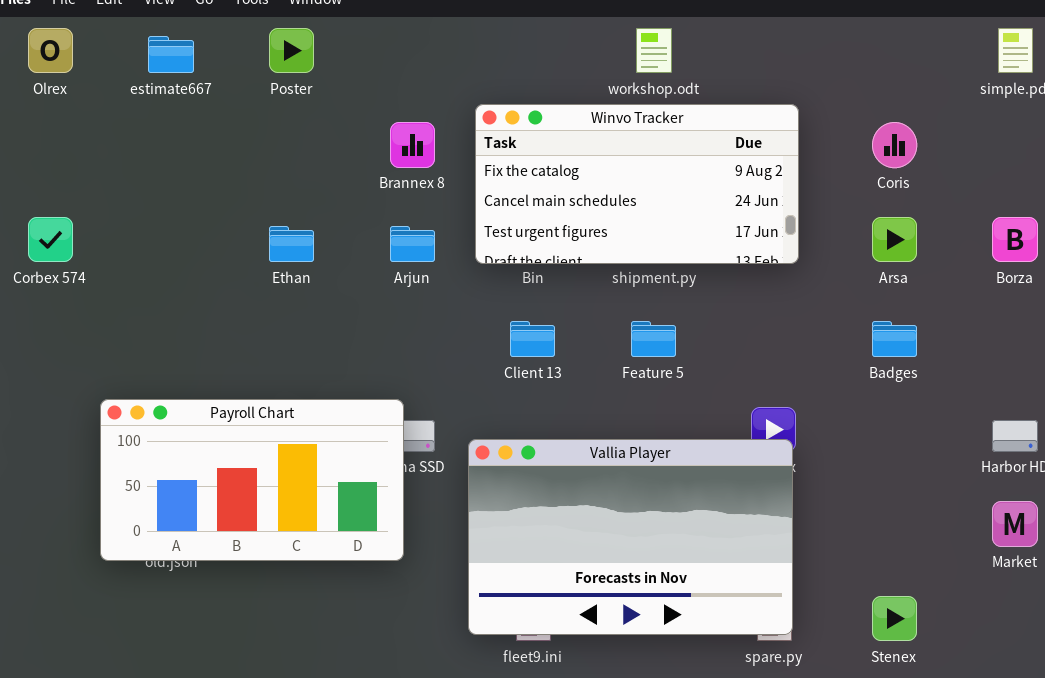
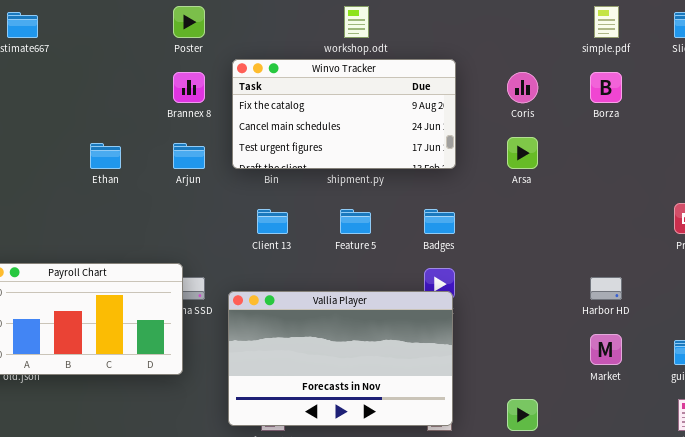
Poster: [269,28,314,73] -> [173,6,205,38], moved
Borza: [992,217,1038,262] -> [590,72,622,103], moved
Badges: [872,321,917,357] -> [424,209,455,234], moved

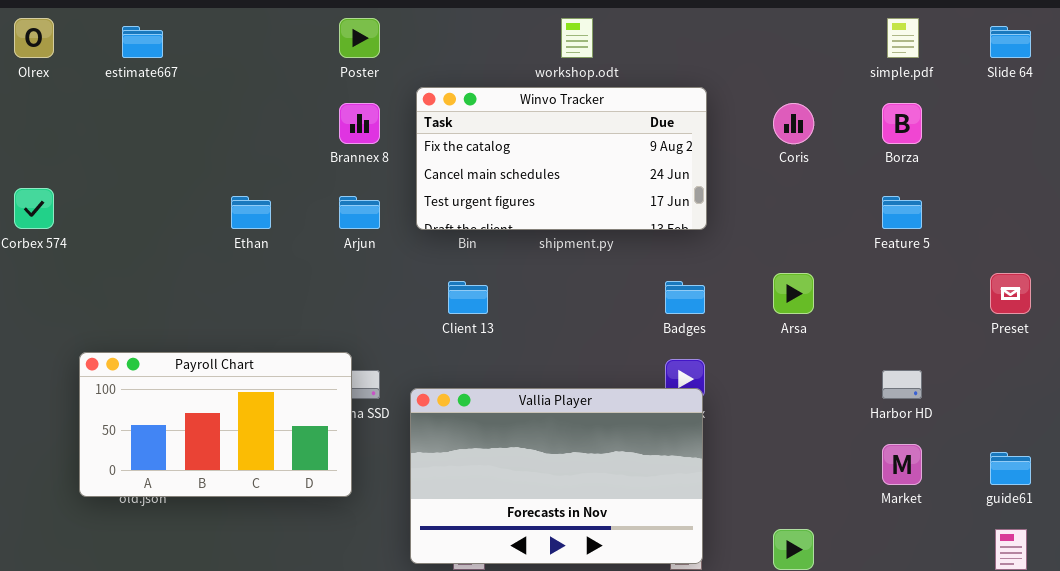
Arsa: [507,137,538,169] -> [773,273,814,314], moved
Feature 5: [340,209,371,234] -> [882,196,922,229], moved

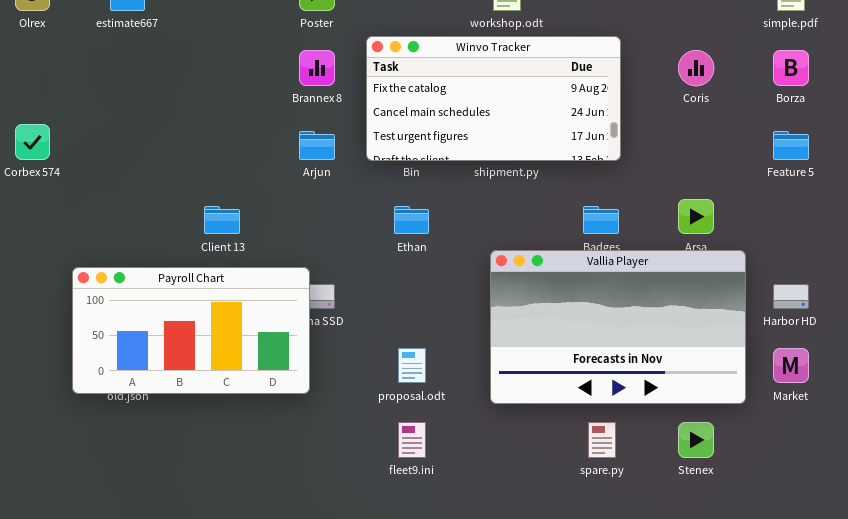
Ethan: [231,196,271,229] -> [394,206,429,234], moved
Client 13: [448,281,488,314] -> [204,206,240,234], moved
Vallia Player: [410,388,703,564] -> [490,250,746,404], moved

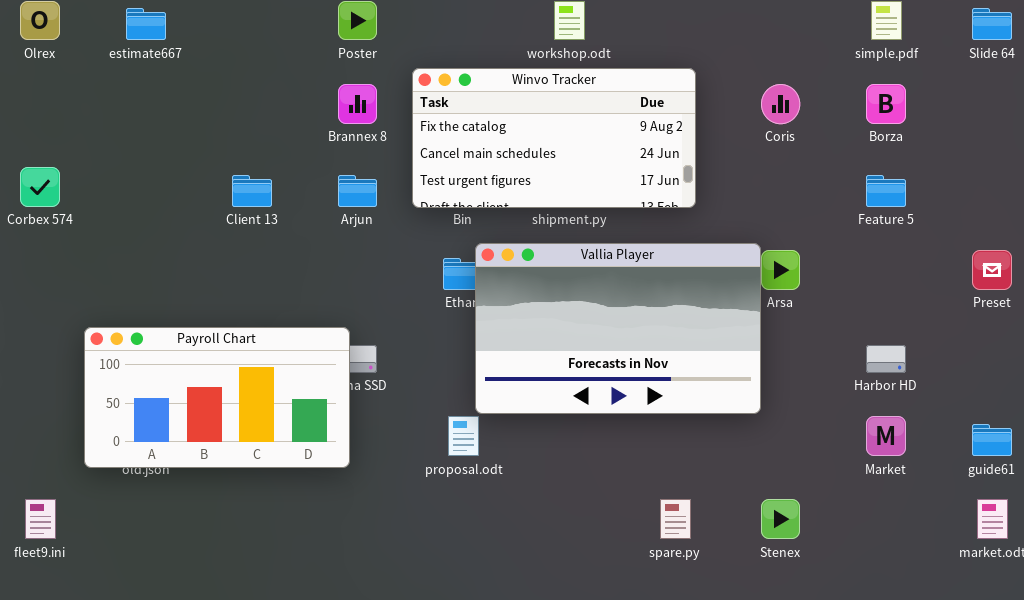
Client 13: [204,206,240,234] -> [232,175,272,207], moved
Vallia Player: [490,250,746,404] -> [475,243,761,414], moved
fleet9.ini: [398,422,426,458] -> [25,499,56,539], moved

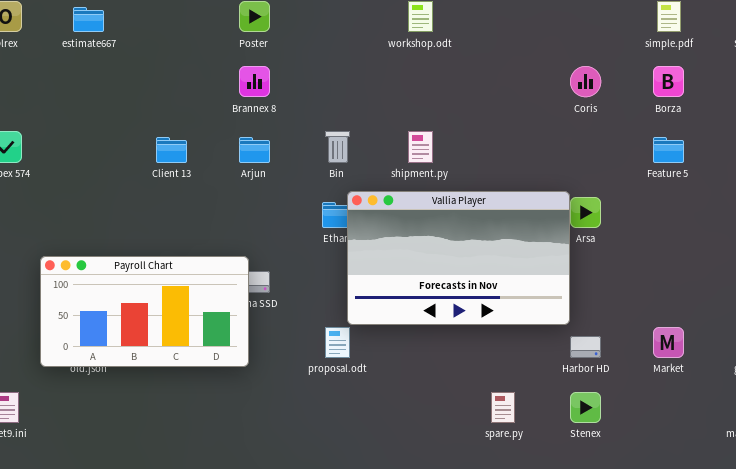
Winvo Tracker: [412,68,696,208] -> none, closed
Harbor HD: [866,345,906,373] -> [570,336,601,358], moved

